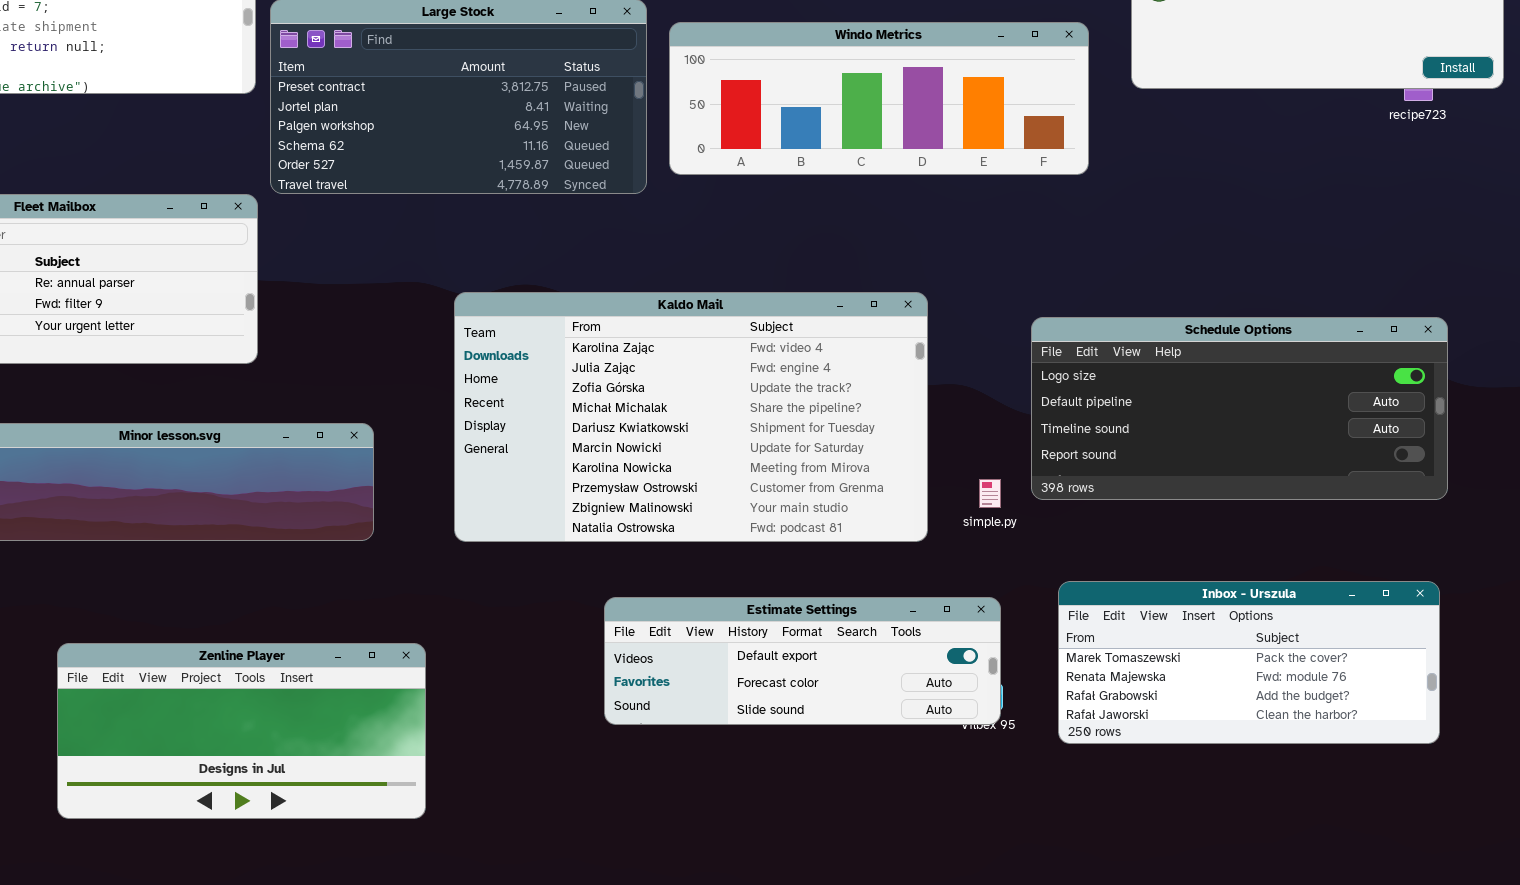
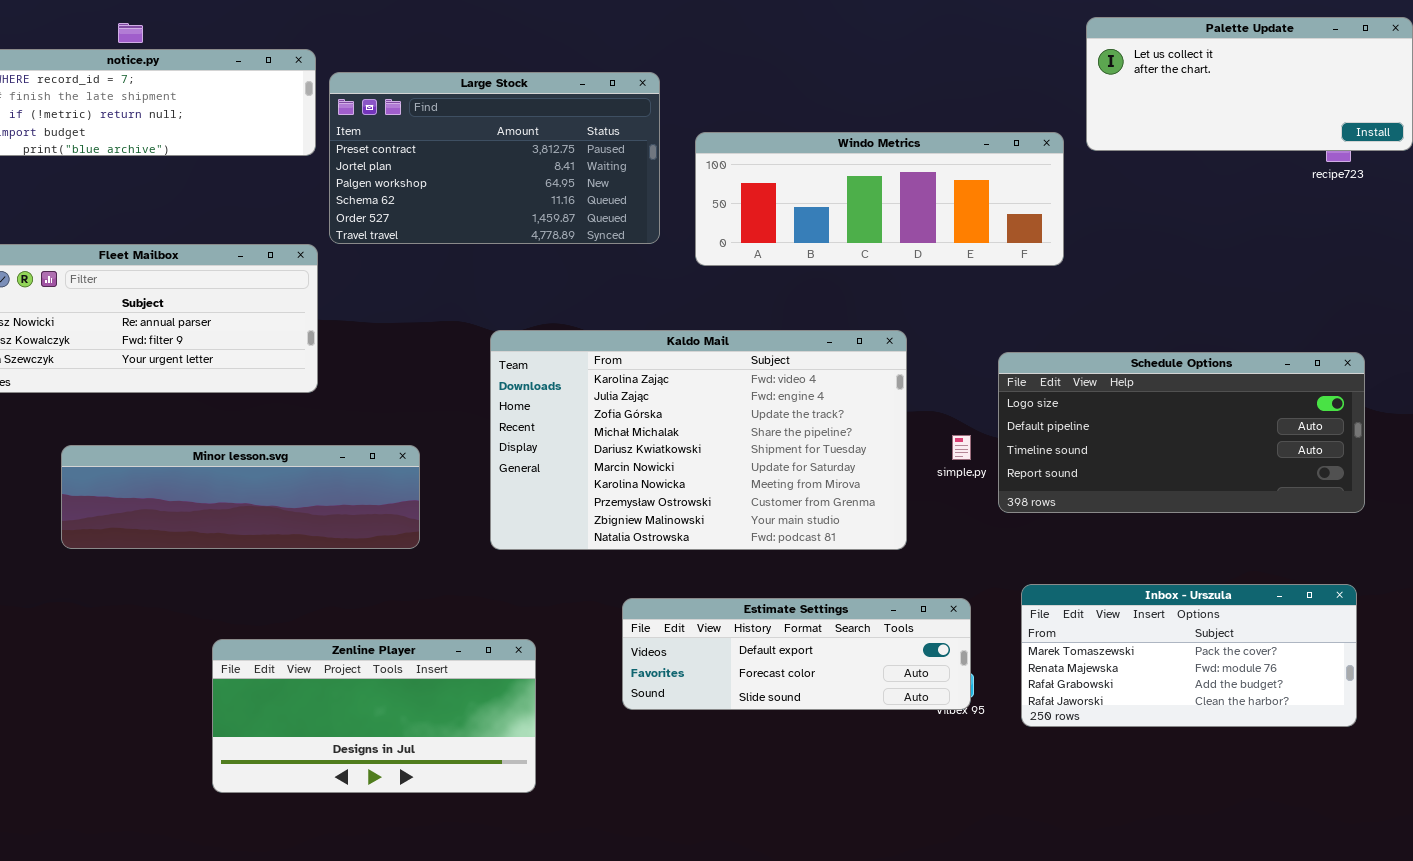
Windo Metrics: [669,22,1089,175] -> [695,132,1064,266], moved
simple.py: [979,479,1001,508] -> [952,435,971,460], moved
Zenline Player: [57,643,426,819] -> [212,639,536,793], moved

